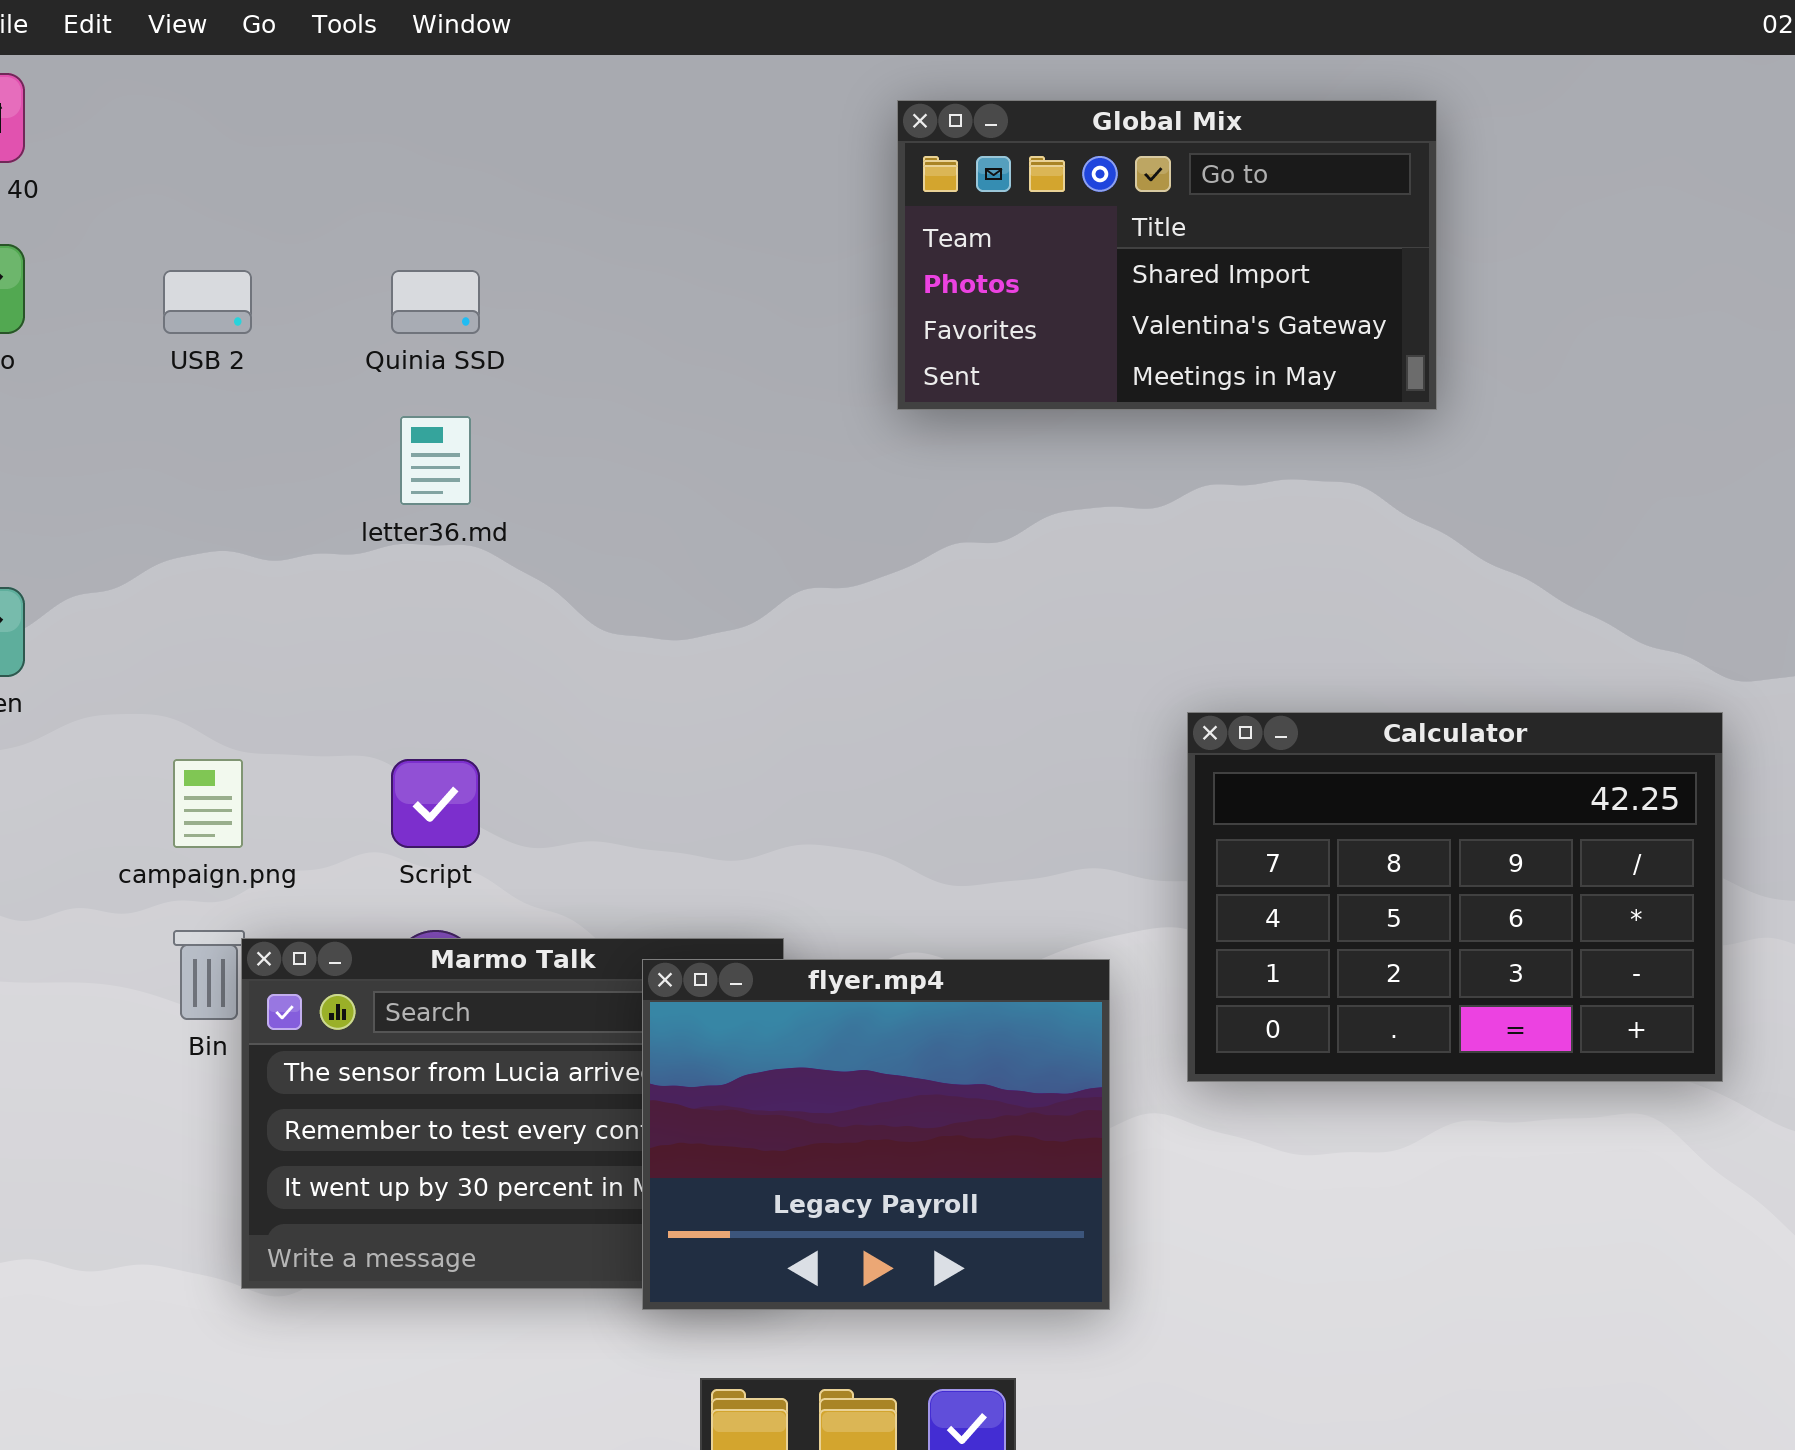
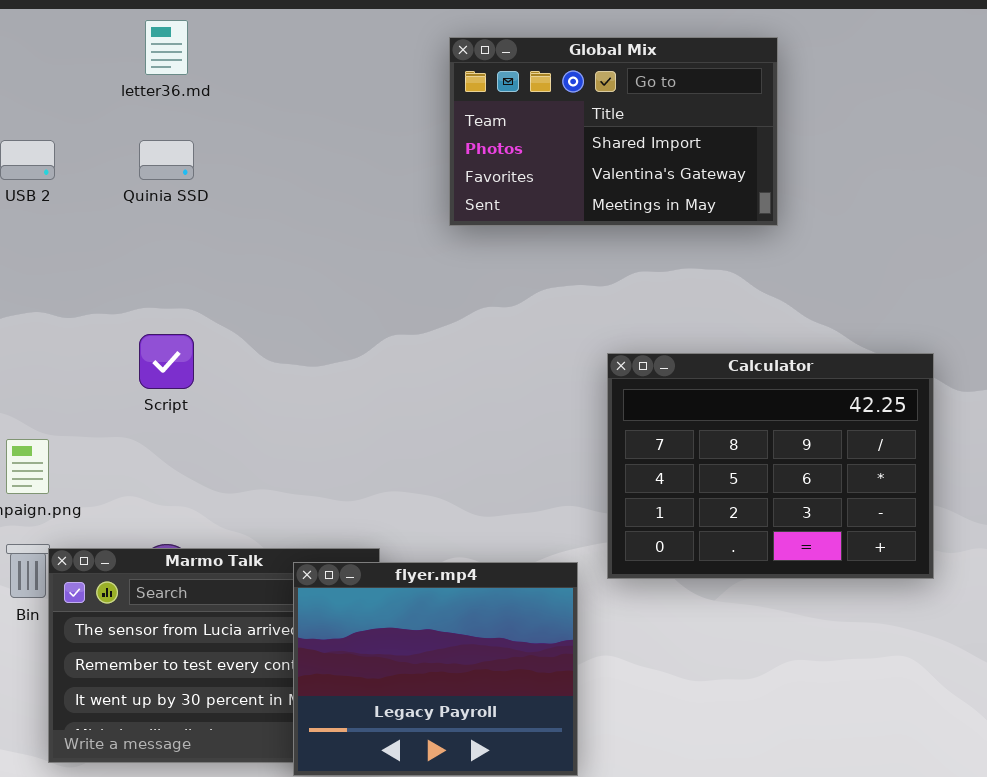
letter36.md: [400,416,471,505] -> [145,20,188,75], moved
Calculator: [1187,712,1723,1082] -> [607,353,934,579], moved
Script: [391,759,480,848] -> [139,334,194,389], moved

